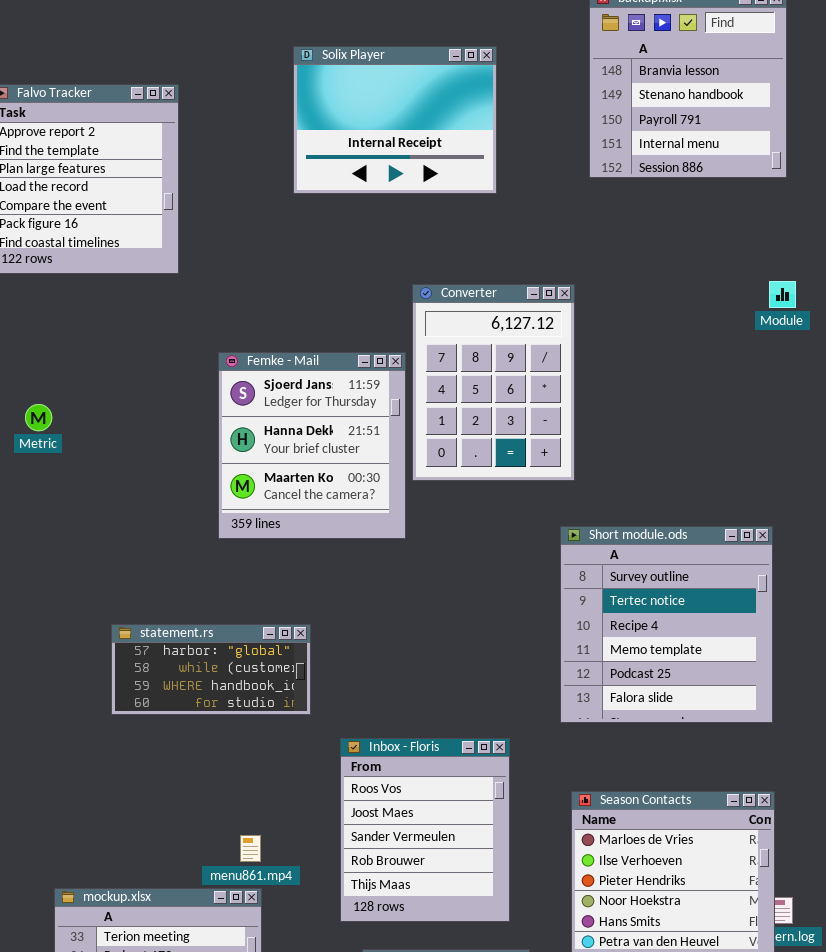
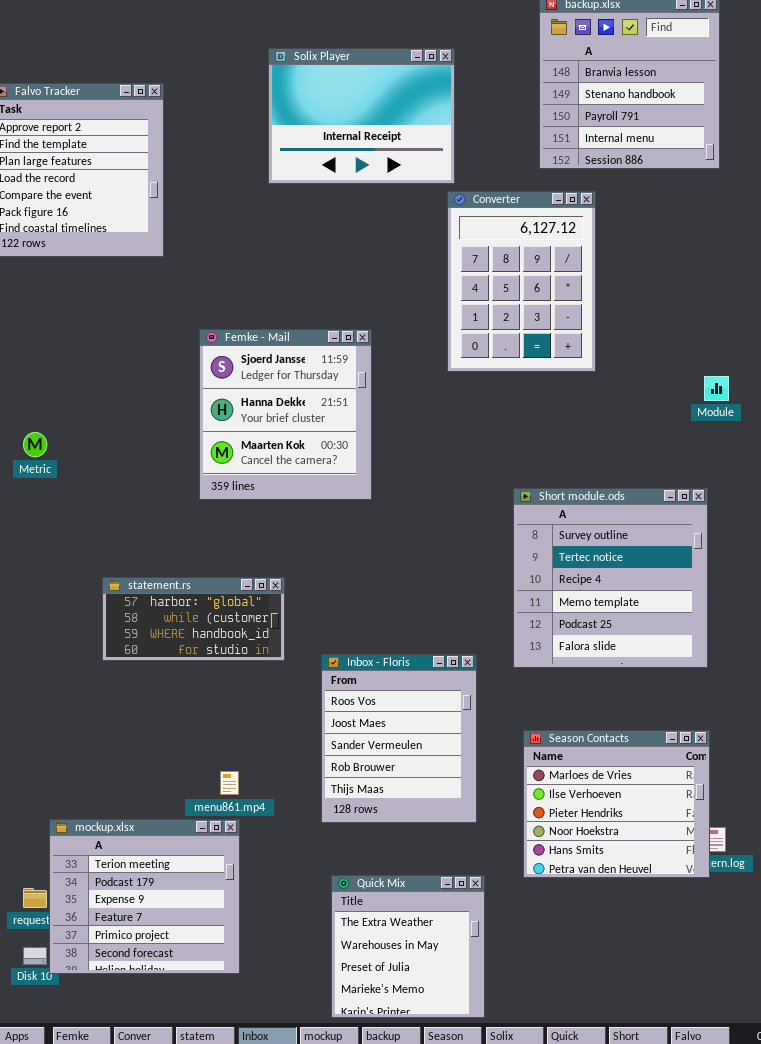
Module: [769,281,796,308] -> [704,376,729,401], moved
Converter: [412,284,575,481] -> [447,191,596,372], moved
Metric: [25,404,52,431] -> [23,432,47,457], moved
Inbox - Floris: [340,738,510,922] -> [321,654,477,823], moved

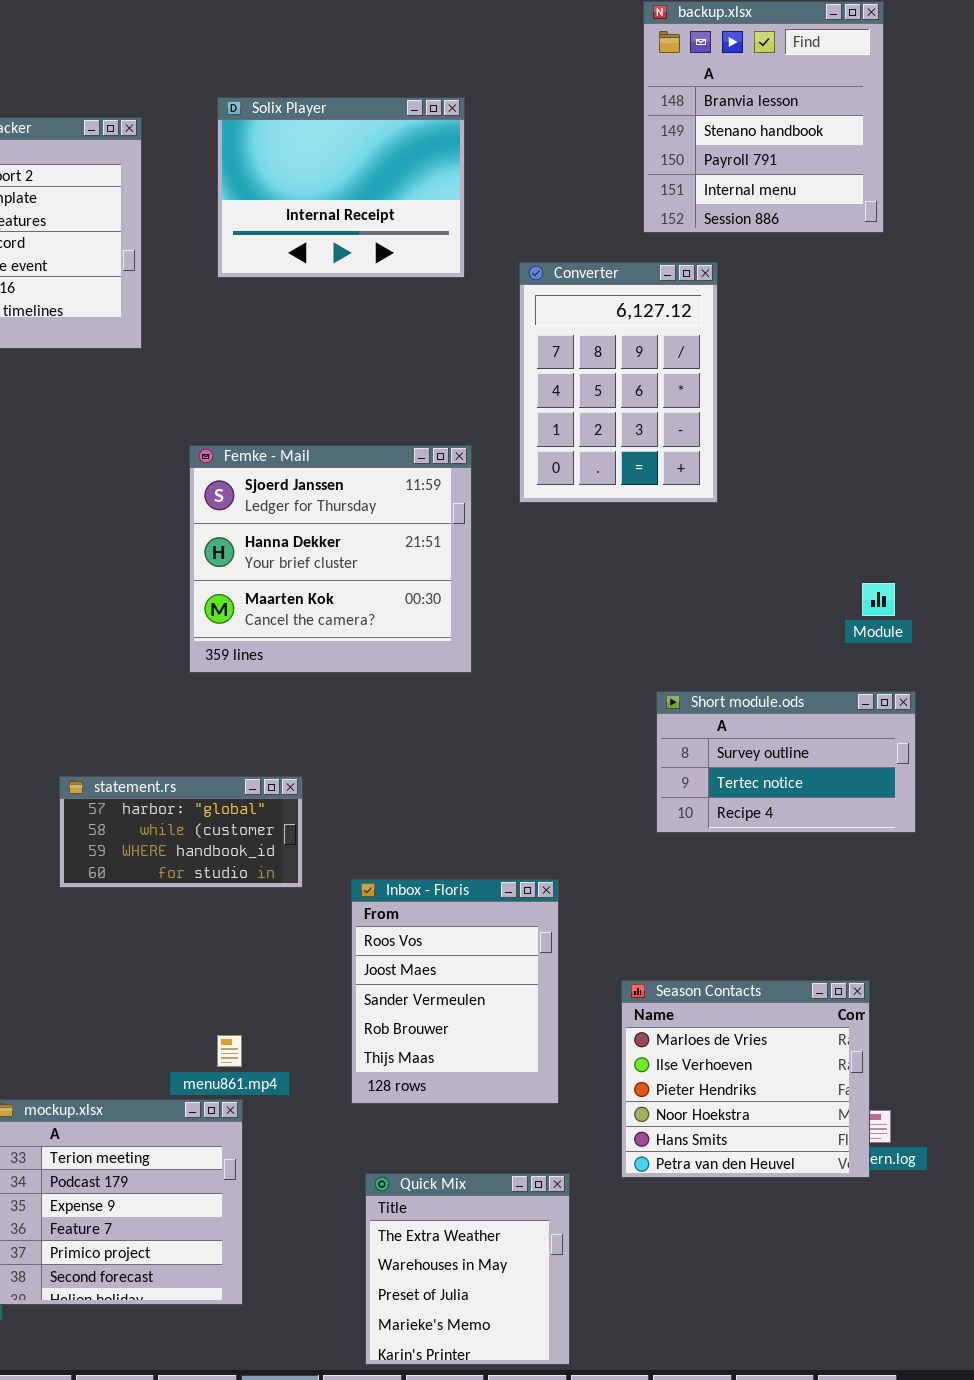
Solix Player: [268,48,455,184] -> [217,97,465,278], moved
Femke - Mail: [199,329,372,500] -> [189,445,472,673], resized
Module: [704,376,729,401] -> [862,583,895,616], moved
Short module.ods: [513,488,708,668] -> [656,691,916,833], moved, resized

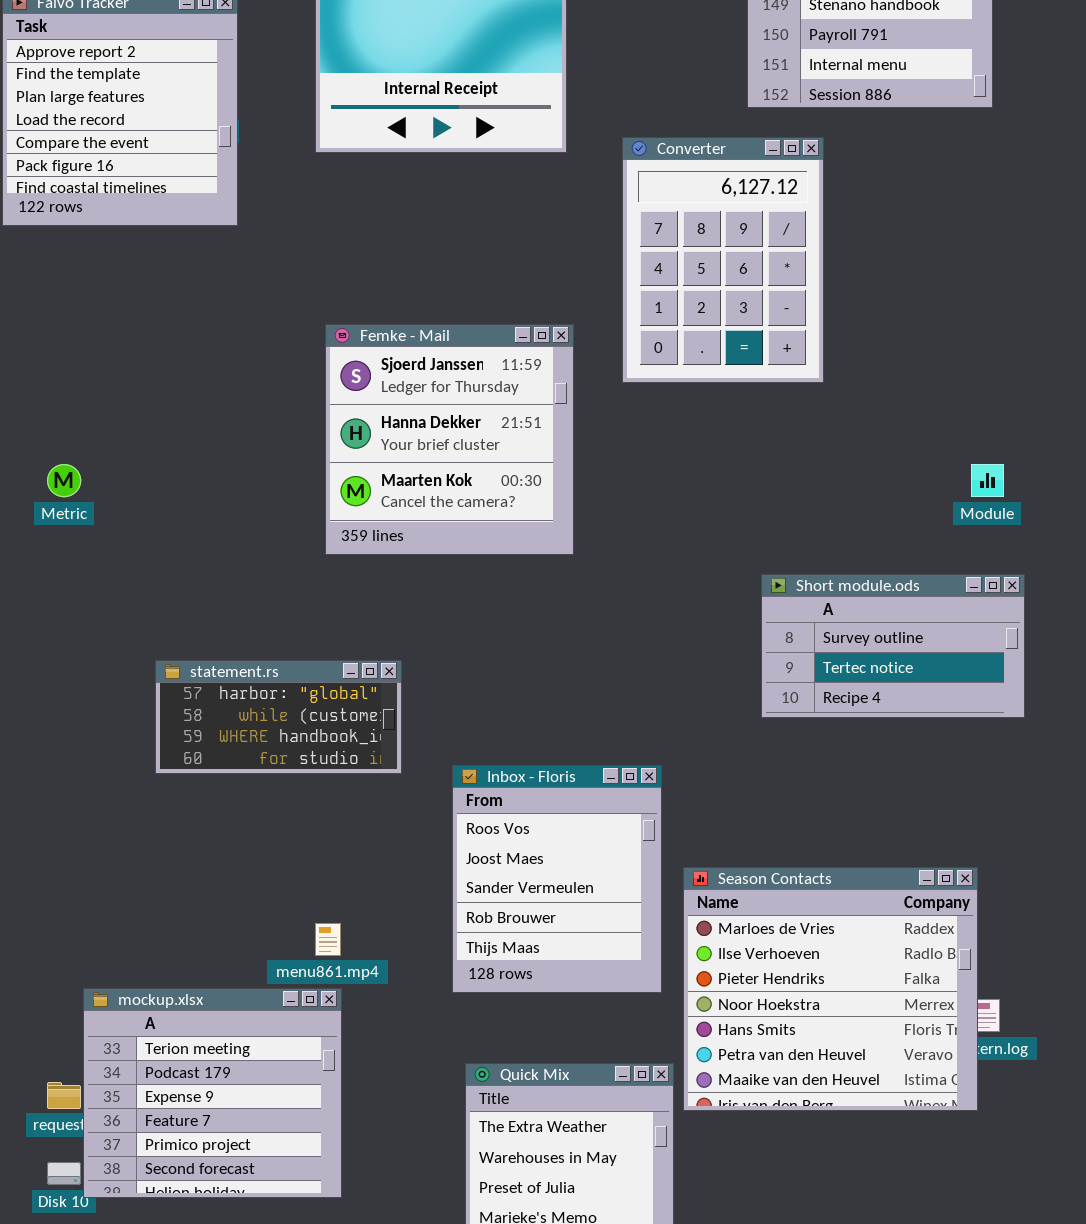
Femke - Mail: [189,445,472,673] -> [325,324,574,555], resized
Season Contacts: [621,980,870,1178] -> [683,867,978,1111], resized

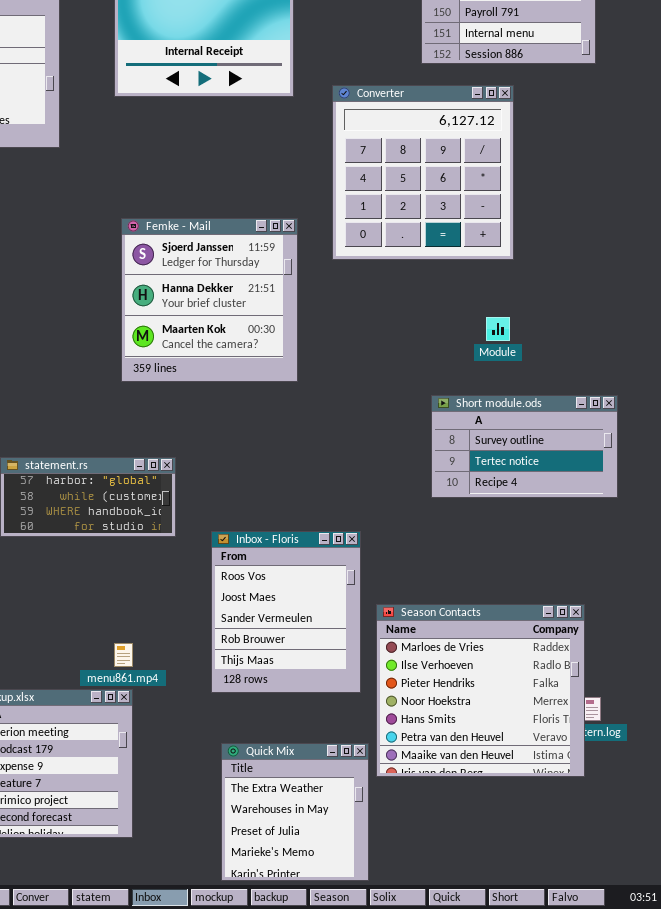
Converter: [622,137,824,383] -> [332,85,514,260], resized
Module: [971,464,1004,497] -> [486,317,510,341], moved

